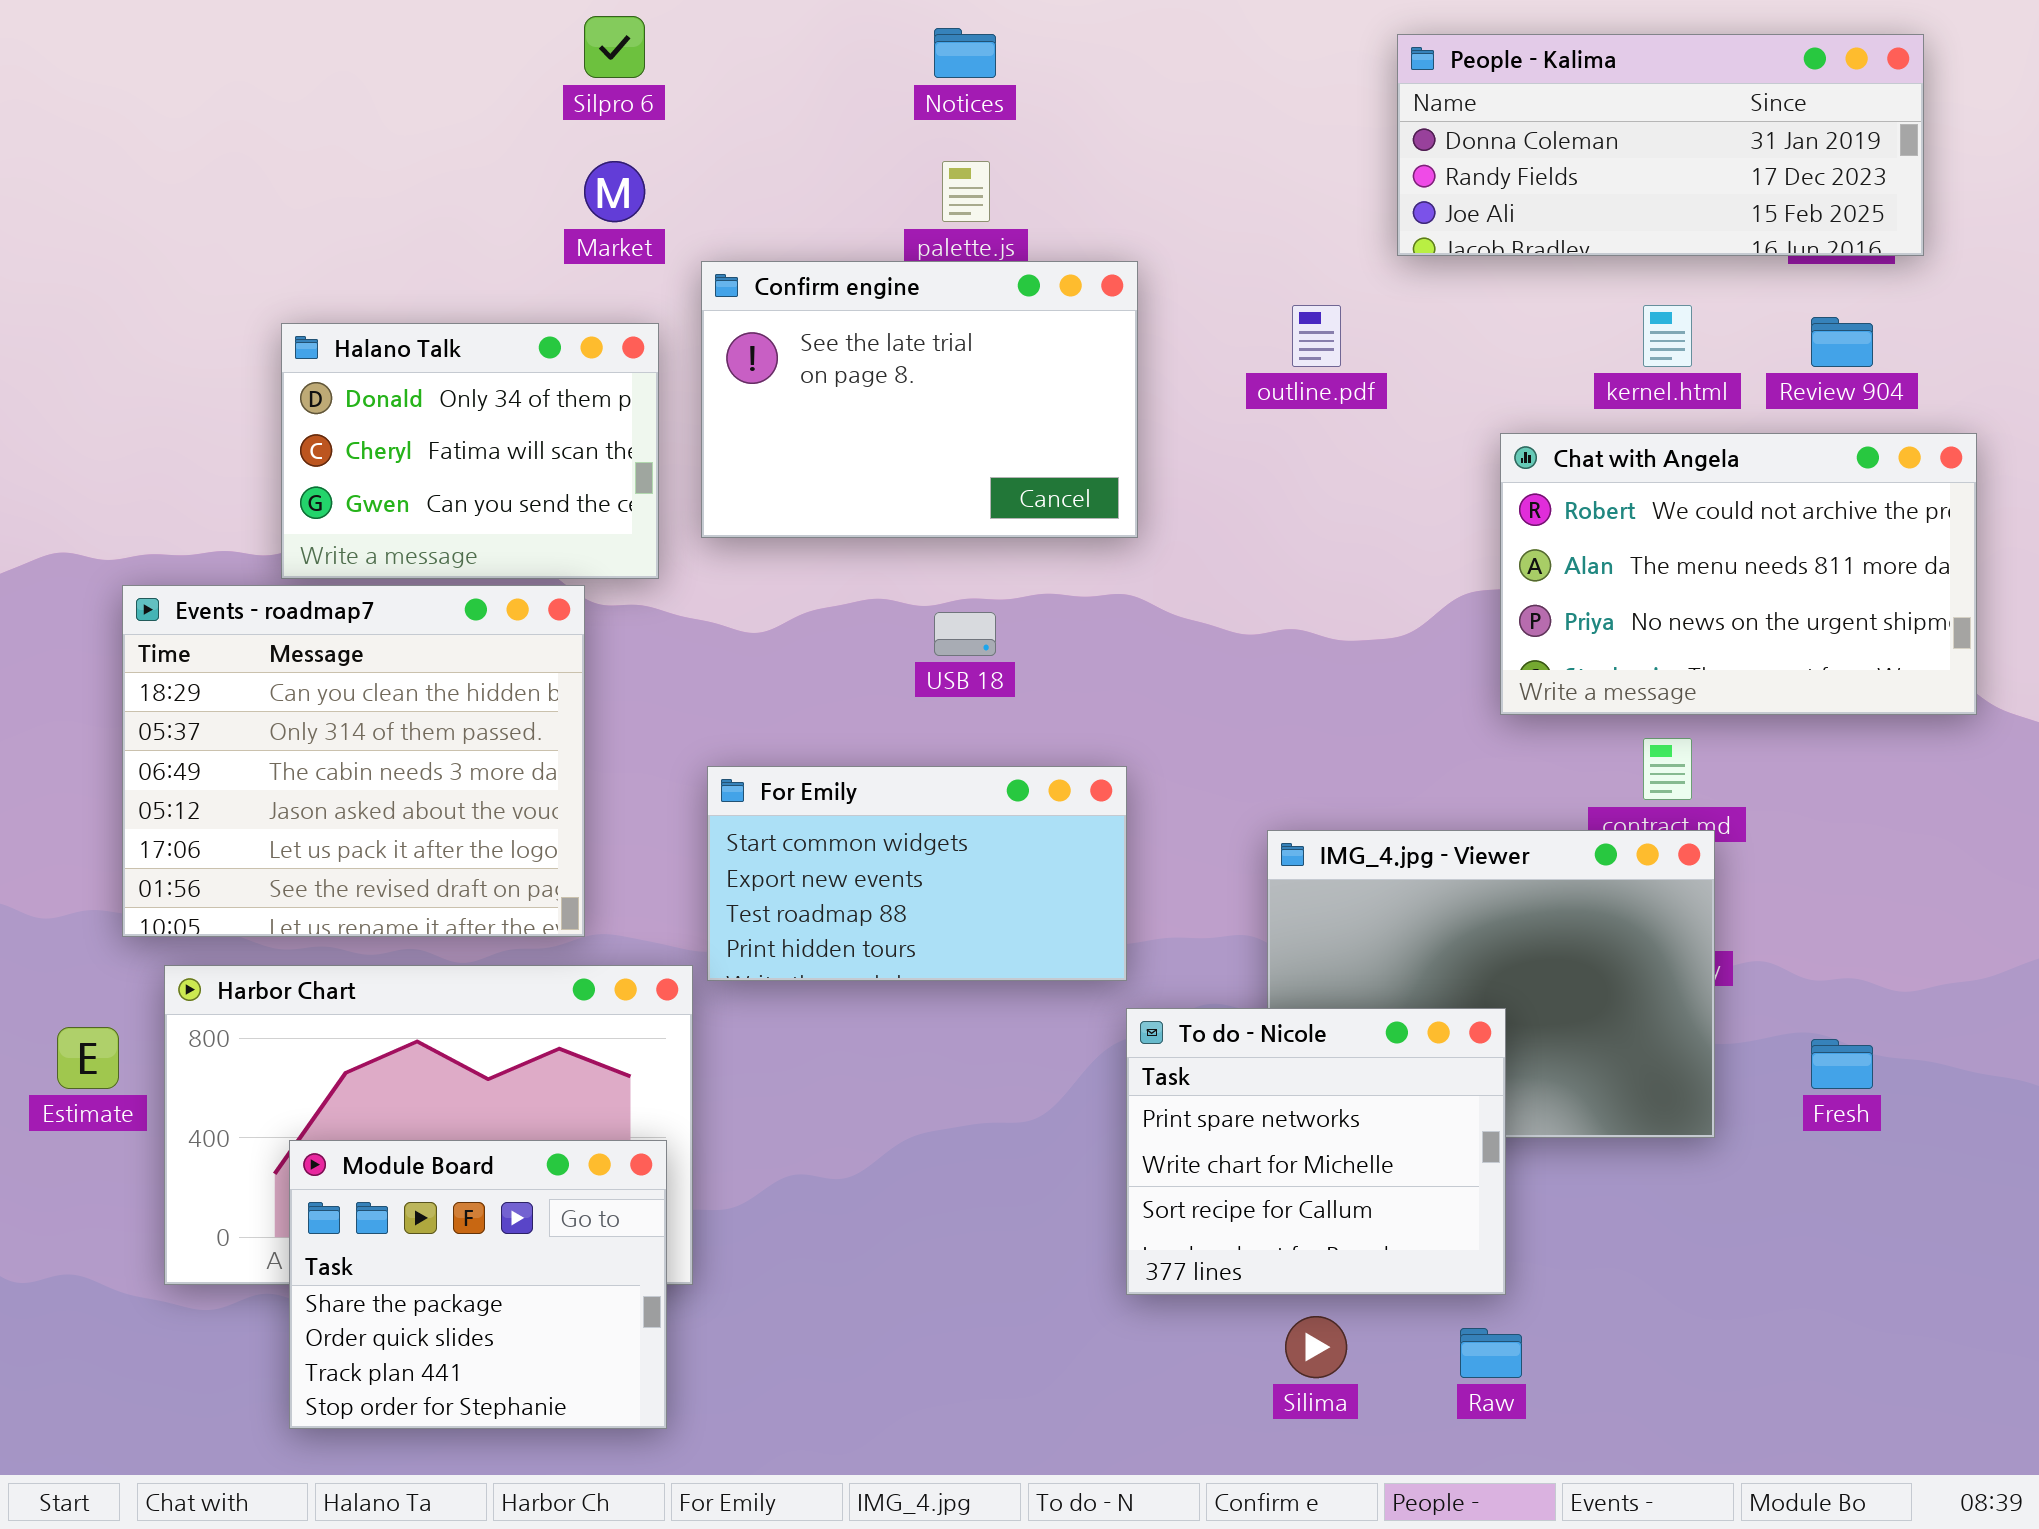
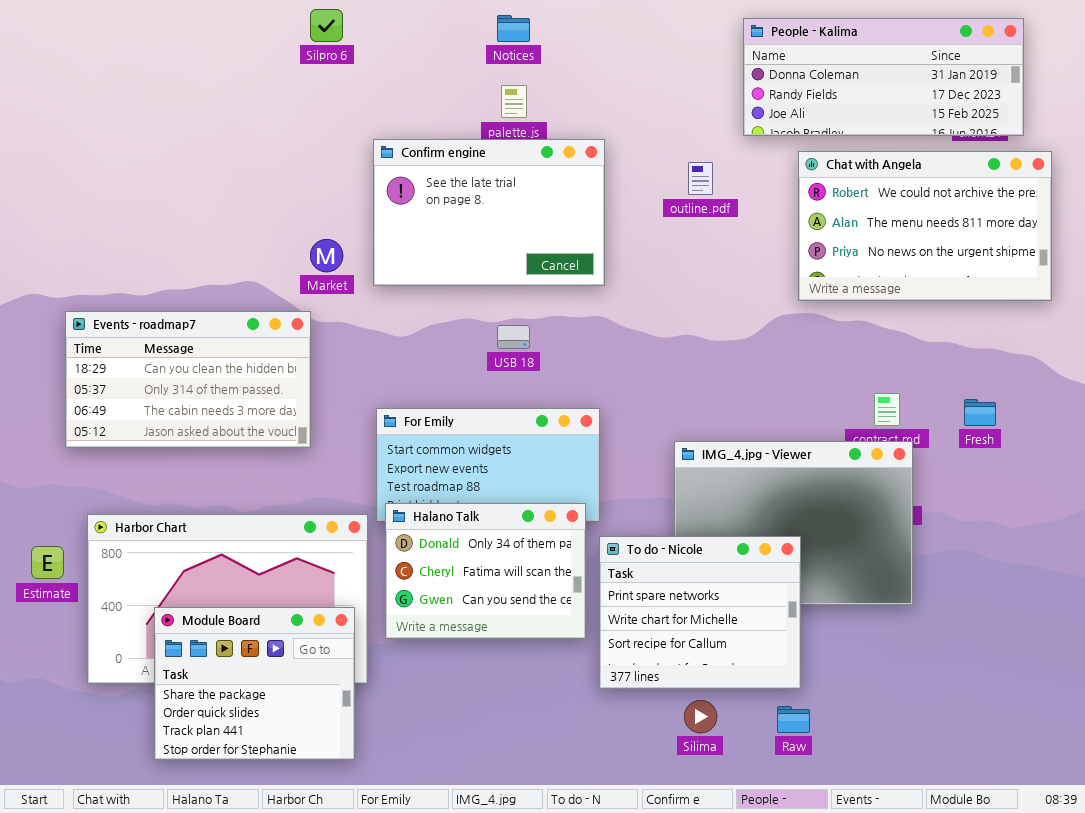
Market: [584,161,645,222] -> [310,239,343,272], moved
Halano Talk: [281,323,659,579] -> [385,503,586,639], moved
Chat with Angela: [1500,433,1977,715] -> [798,151,1052,301], moved
Events - roadmap7: [122,585,585,937] -> [65,311,311,448], resized
Fresh: [1811,1039,1873,1089] -> [964,399,996,426], moved

